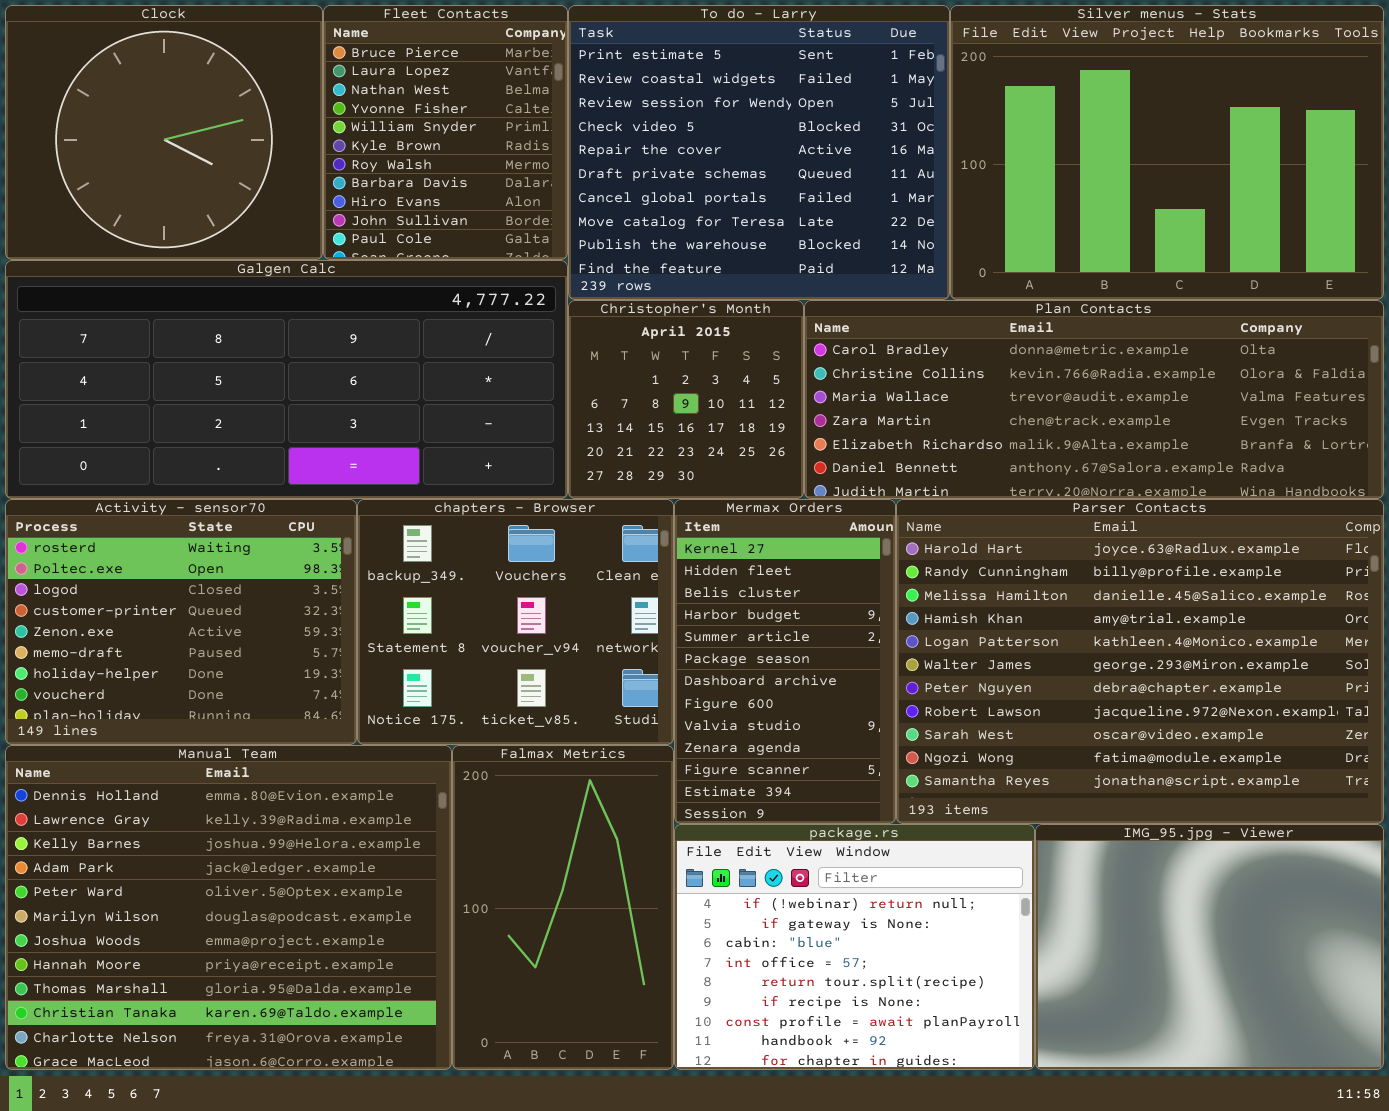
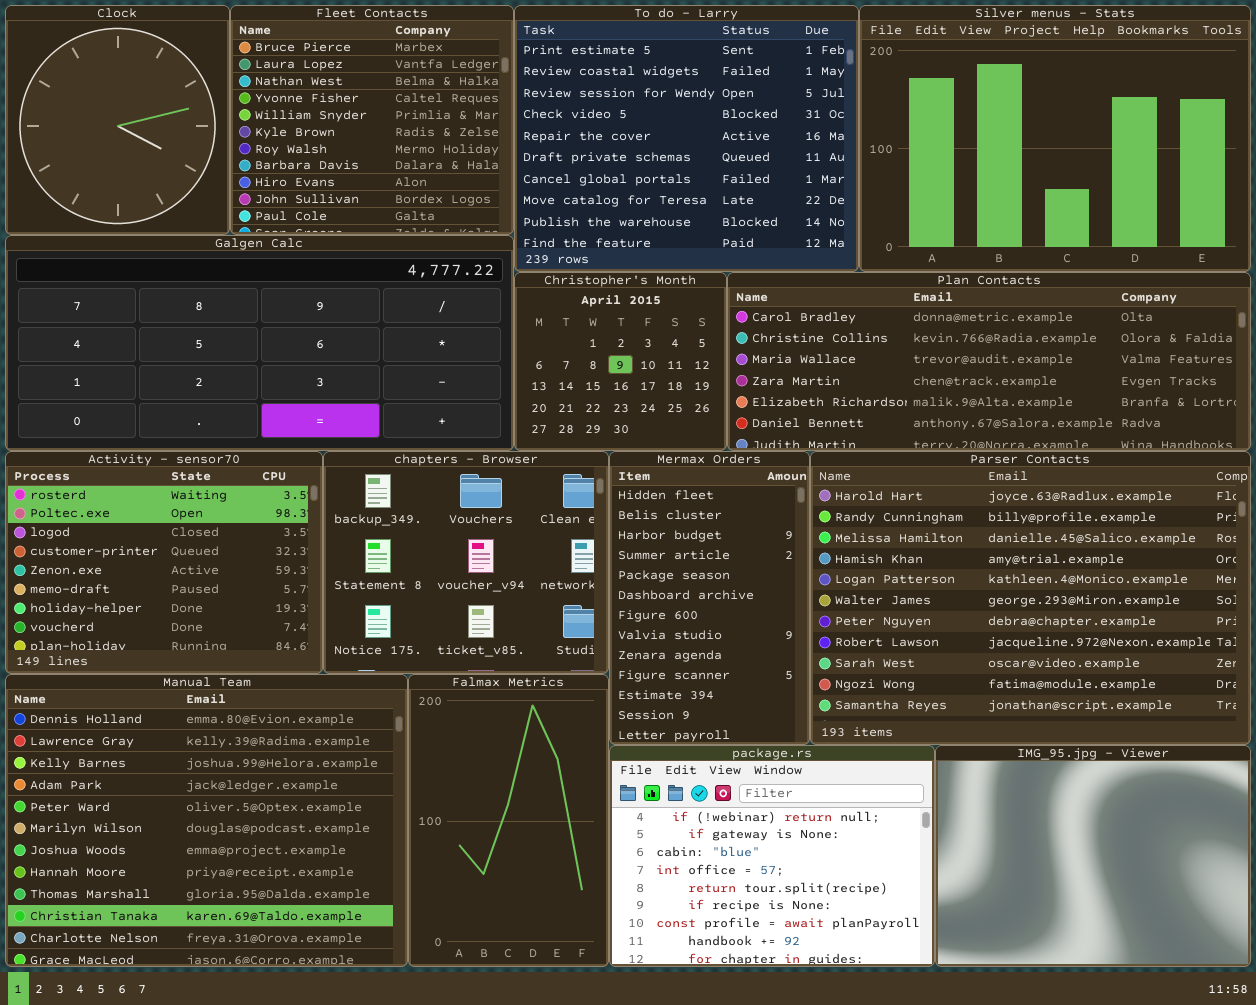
Clock: [5,5,323,260] -> [5,5,230,235], resized
Fleet Contacts: [323,5,568,260] -> [230,5,514,235], resized
Mermax Orders: [674,499,896,824] -> [609,451,810,745], scrolled down 1 row

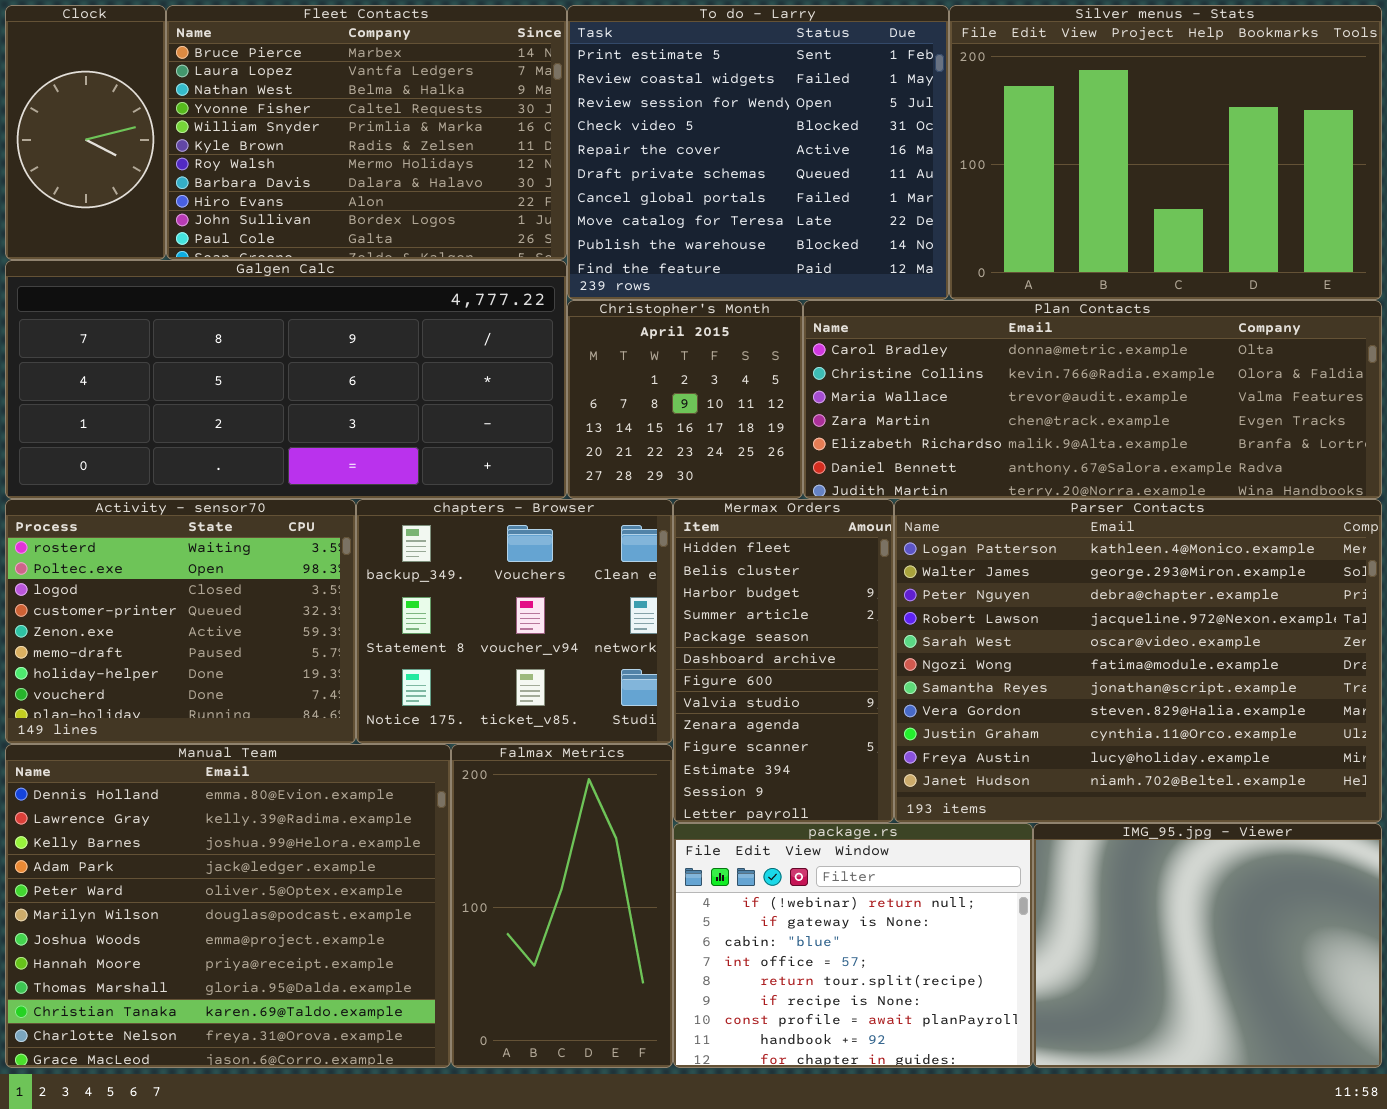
Clock: [5,5,230,235] -> [5,5,166,260], resized
Fleet Contacts: [230,5,514,235] -> [166,5,567,260], resized
Parser Contacts: [810,451,1251,745] -> [894,499,1382,823], scrolled down 4 rows

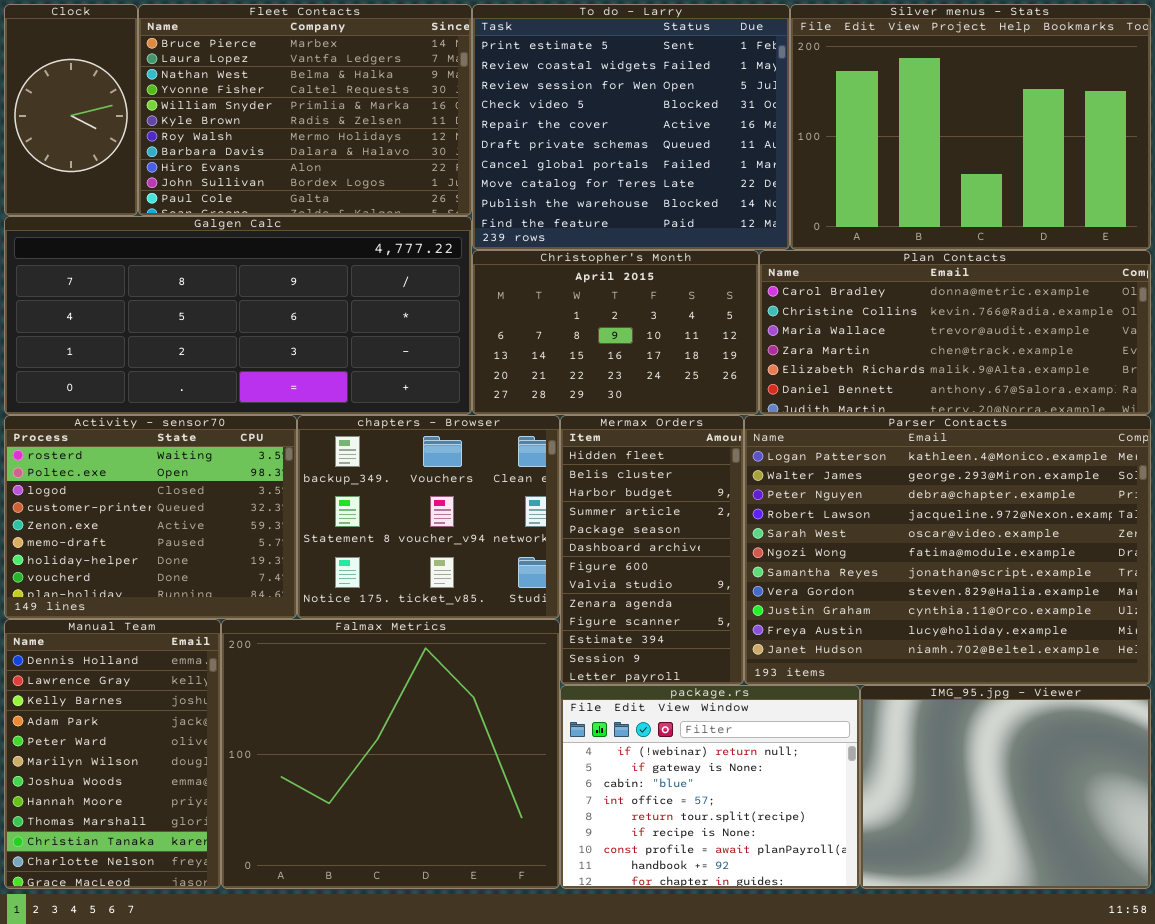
Christopher's Month: [567,300,803,499] -> [472,250,759,415], resized
Plan Contacts: [803,300,1382,499] -> [759,250,1151,415], resized
Manual Team: [5,744,451,1068] -> [4,619,221,889], resized
Falmax Metrics: [451,744,673,1068] -> [221,619,560,889], resized

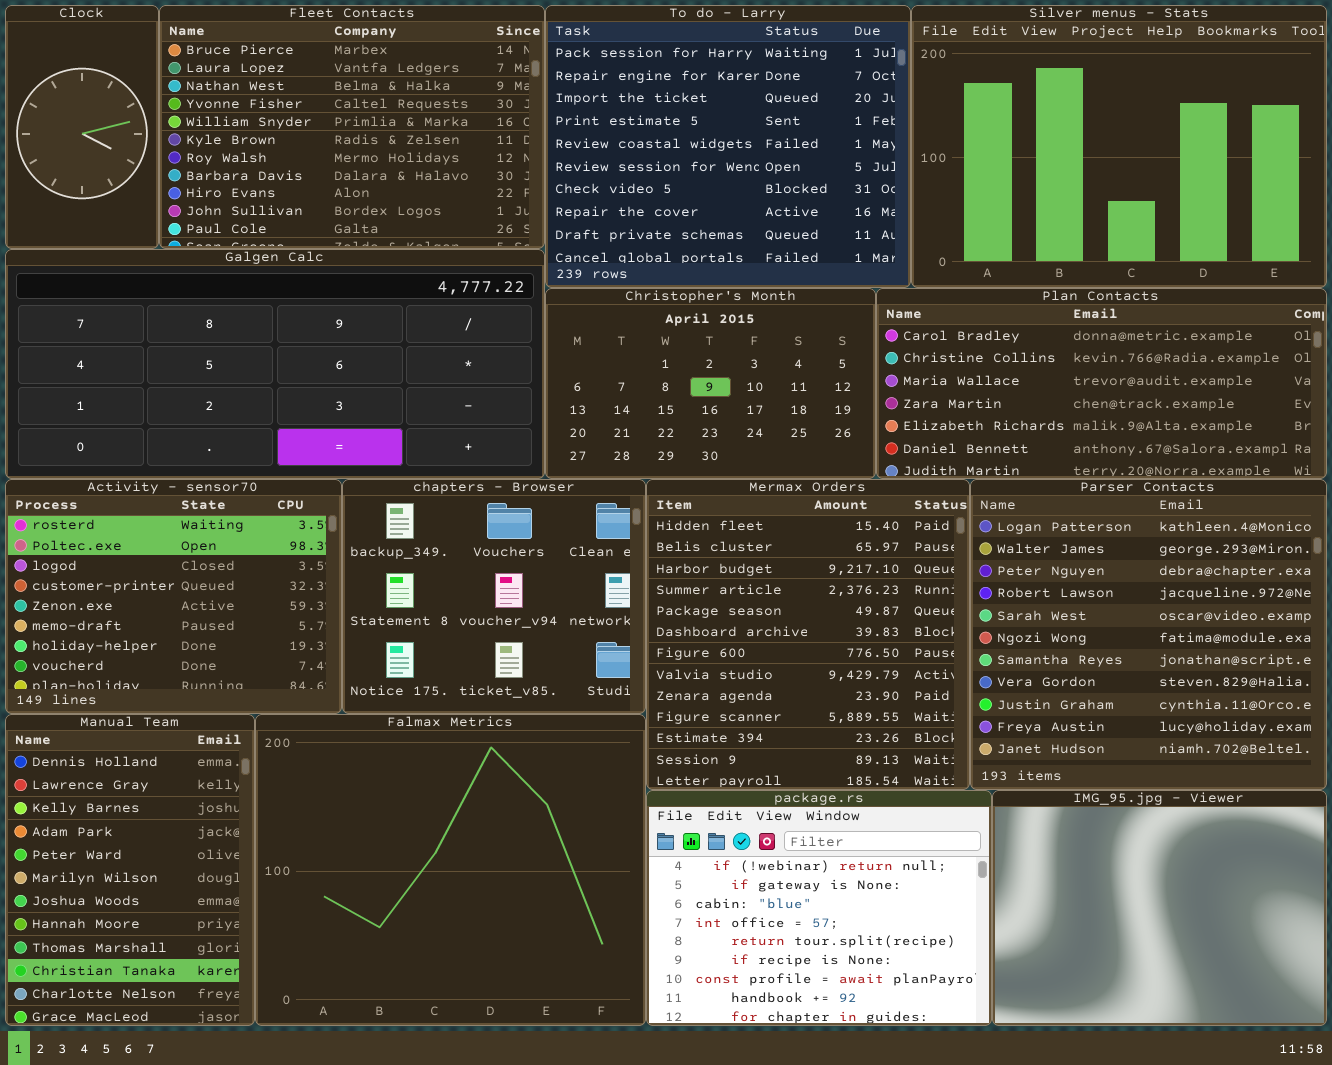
To do - Larry: [472,4,790,250] -> [545,5,911,288], scrolled up 3 rows
Mermax Orders: [560,415,744,685] -> [646,479,970,790], resized
Parser Contacts: [744,415,1151,685] -> [970,479,1327,790], resized

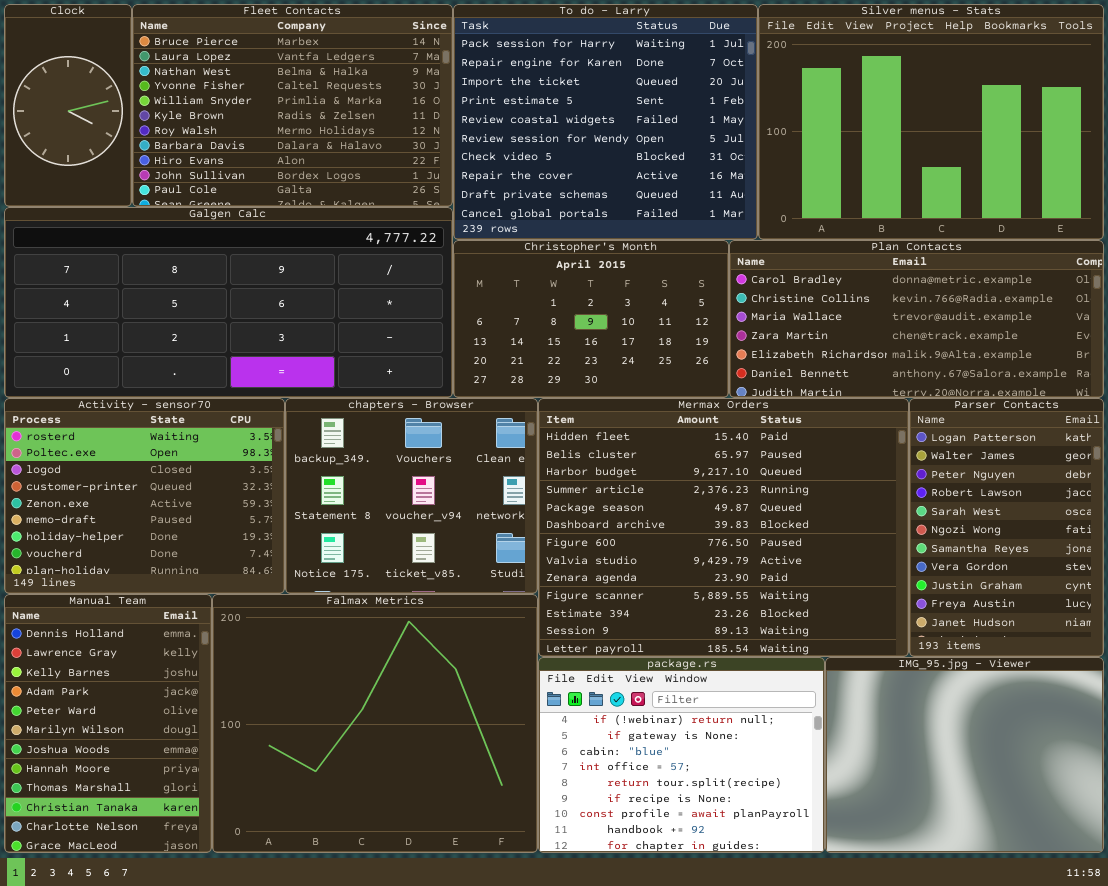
Mermax Orders: [646,479,970,790] -> [538,398,909,657], resized
Parser Contacts: [970,479,1327,790] -> [909,398,1104,657], resized

